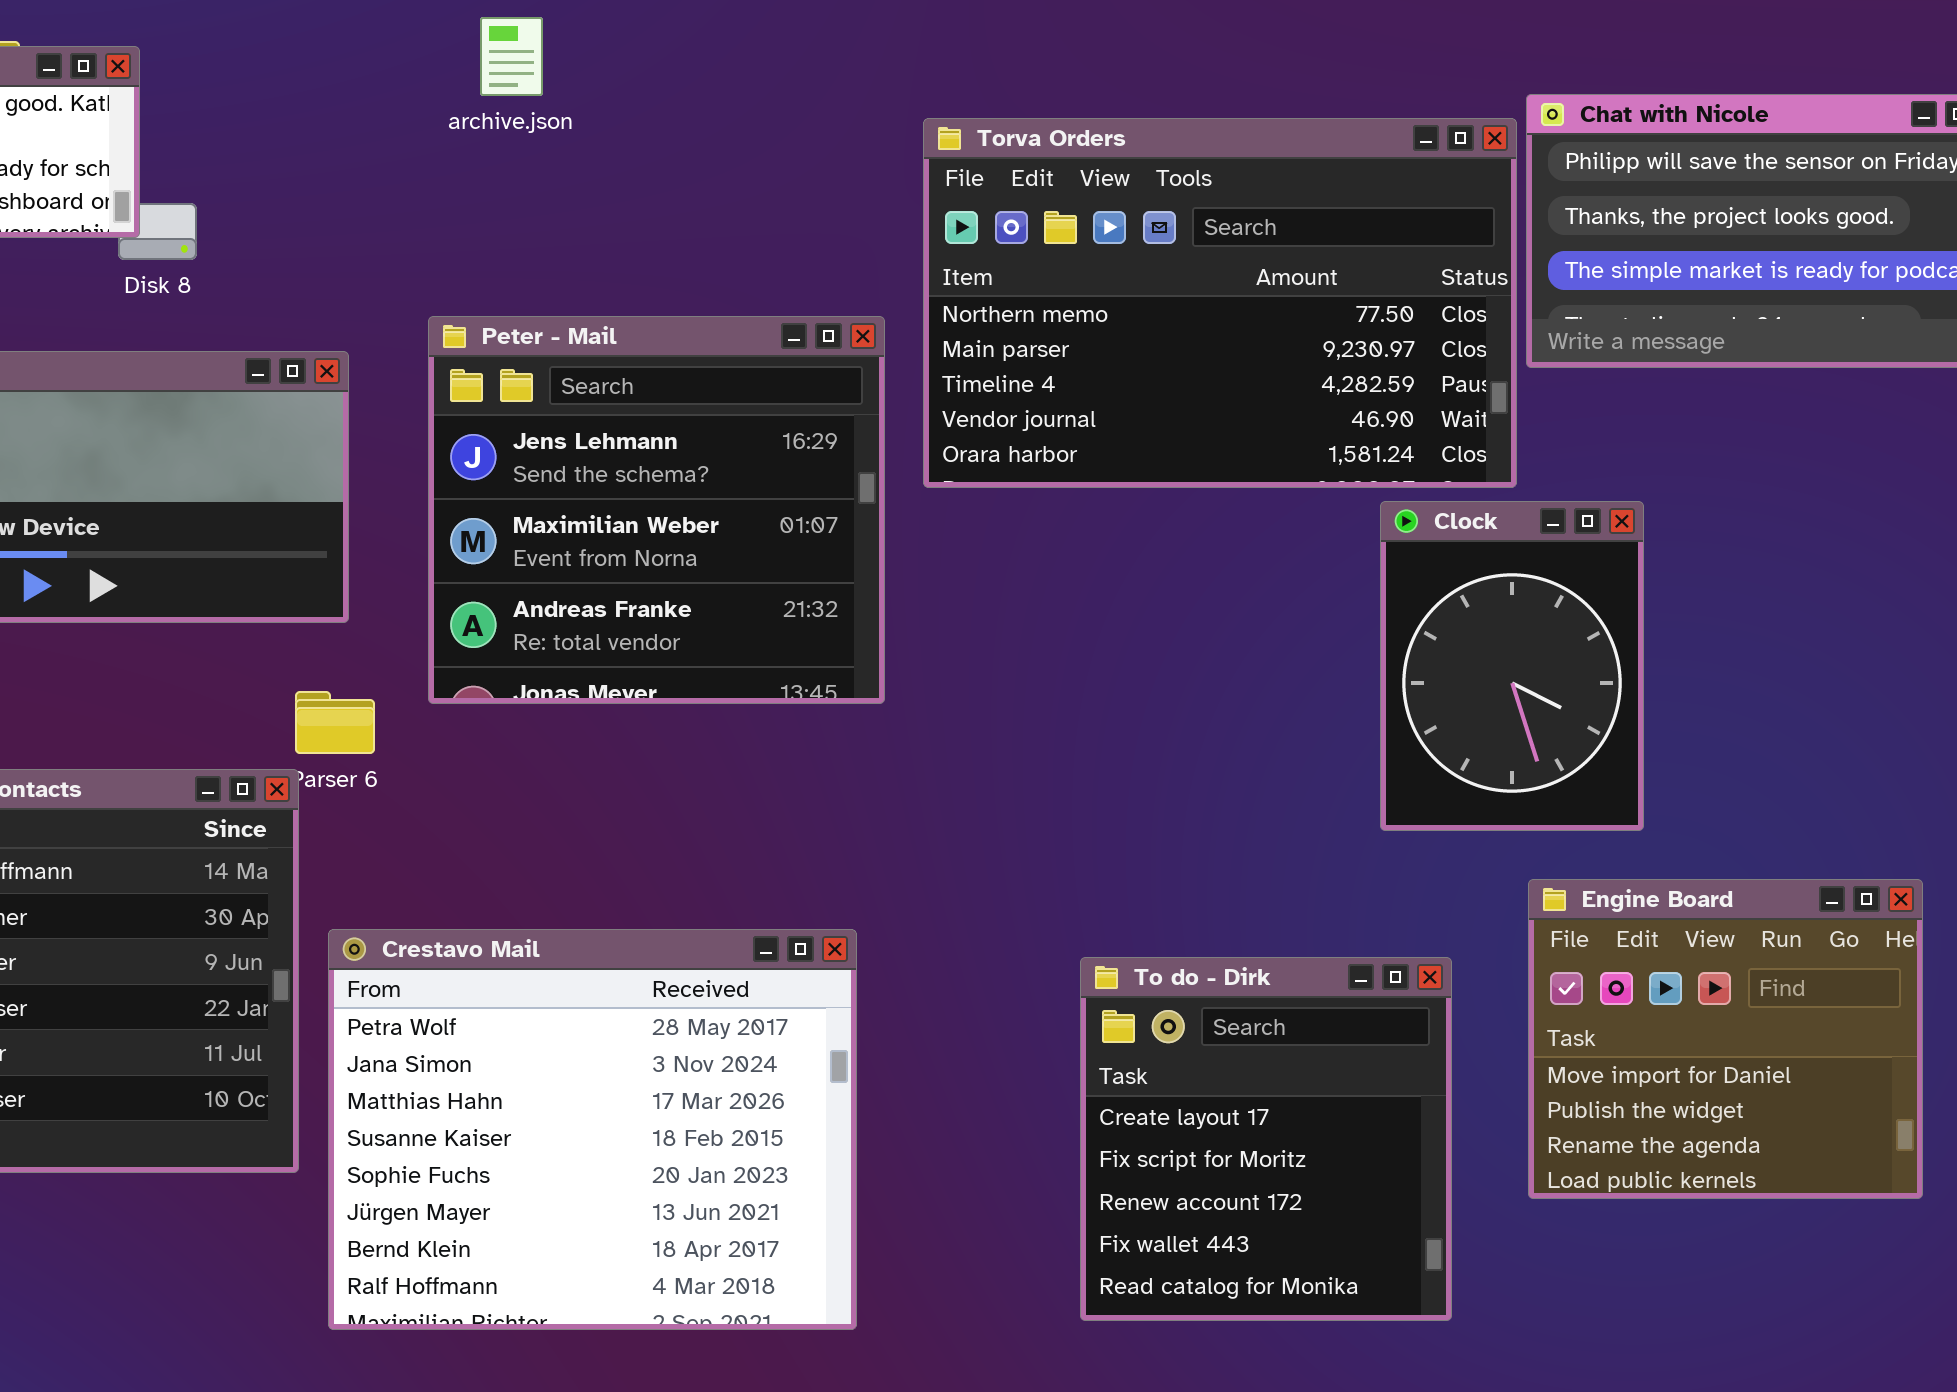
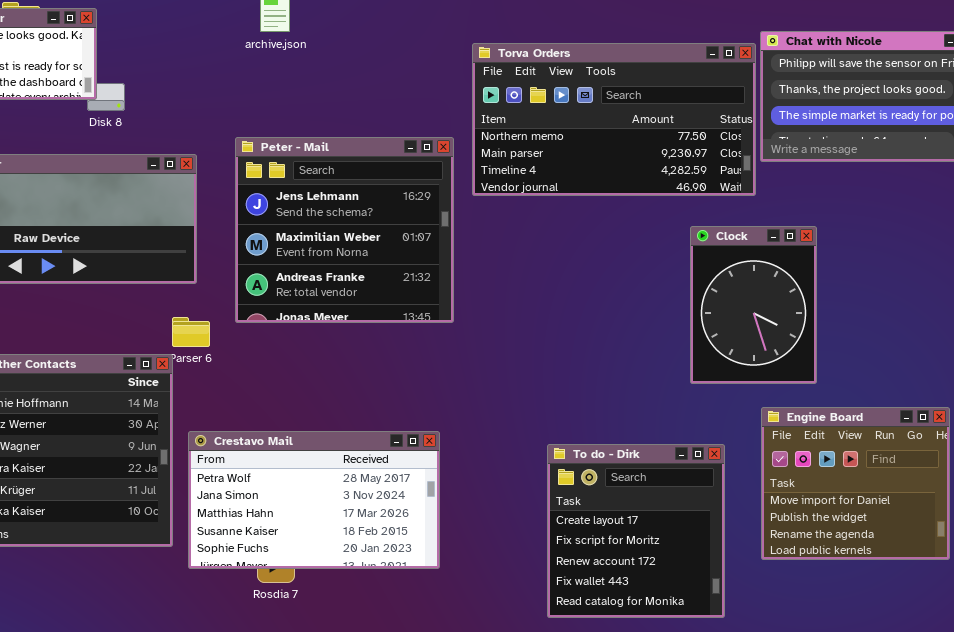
Torva Orders: [923,118,1517,488] -> [472,43,756,196], resized
Crestavo Mail: [328,929,857,1330] -> [188,431,440,569], resized

